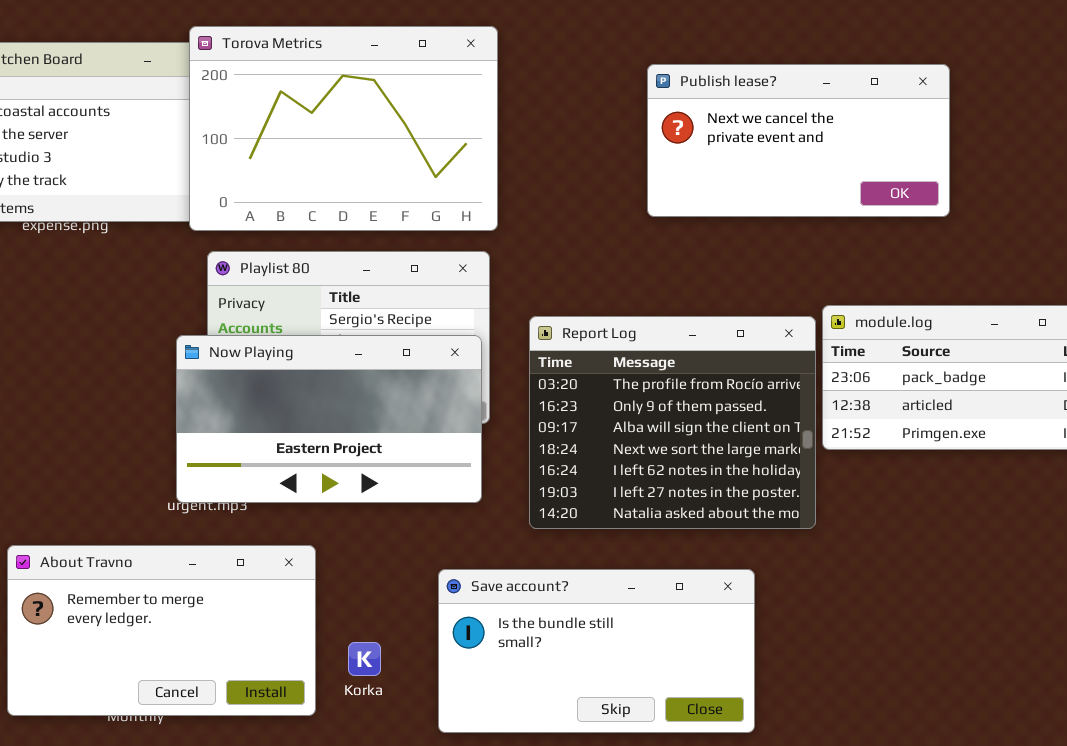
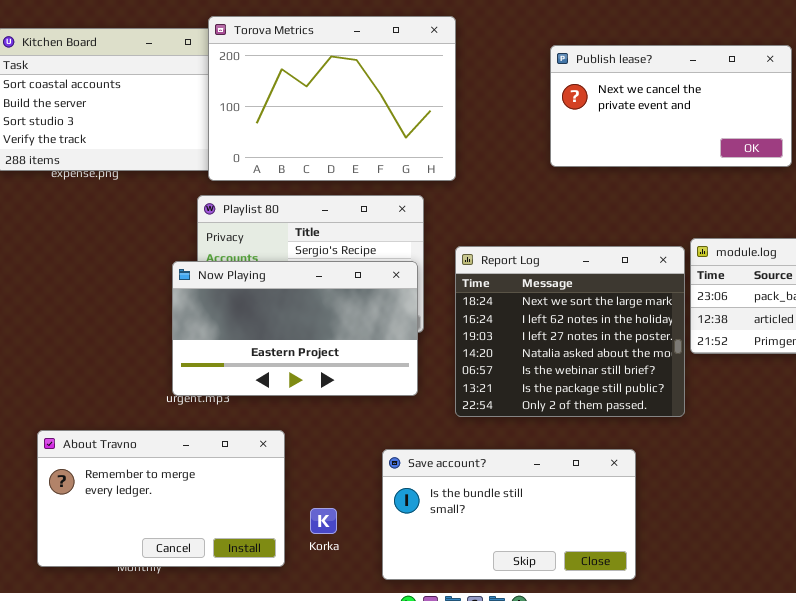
Torova Metrics: [189,26,498,231] -> [208,16,456,181], moved
Report Log: [529,316,816,529] -> [455,246,685,417], scrolled down 3 rows

